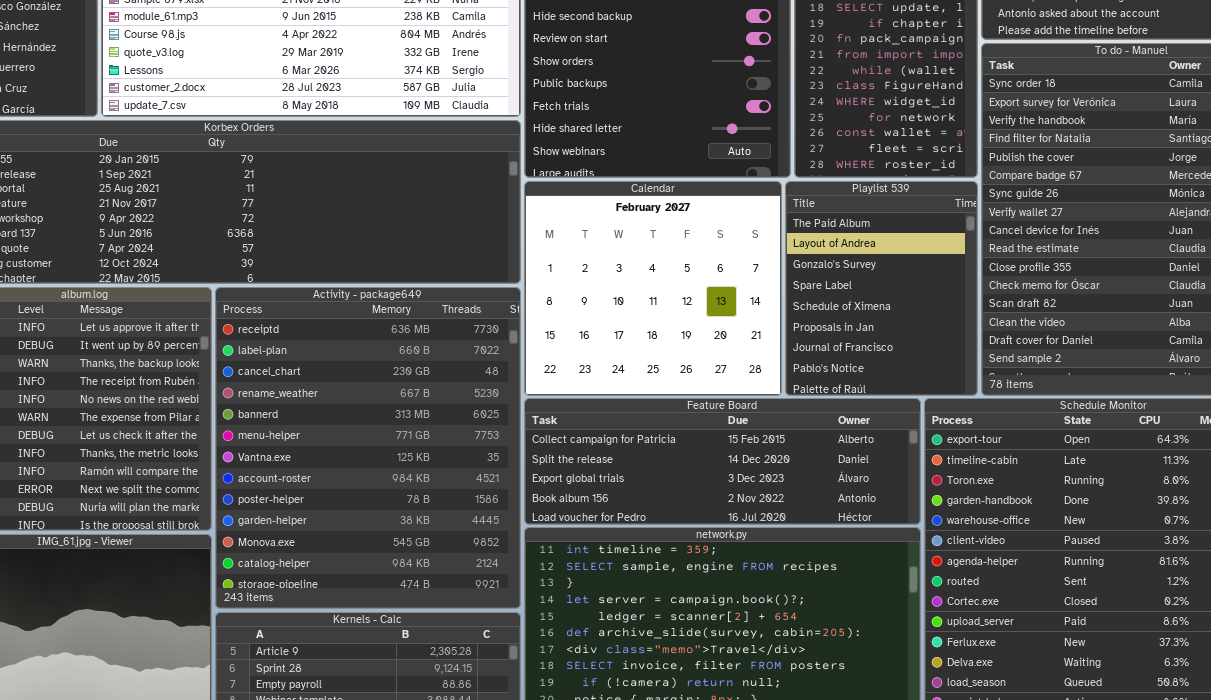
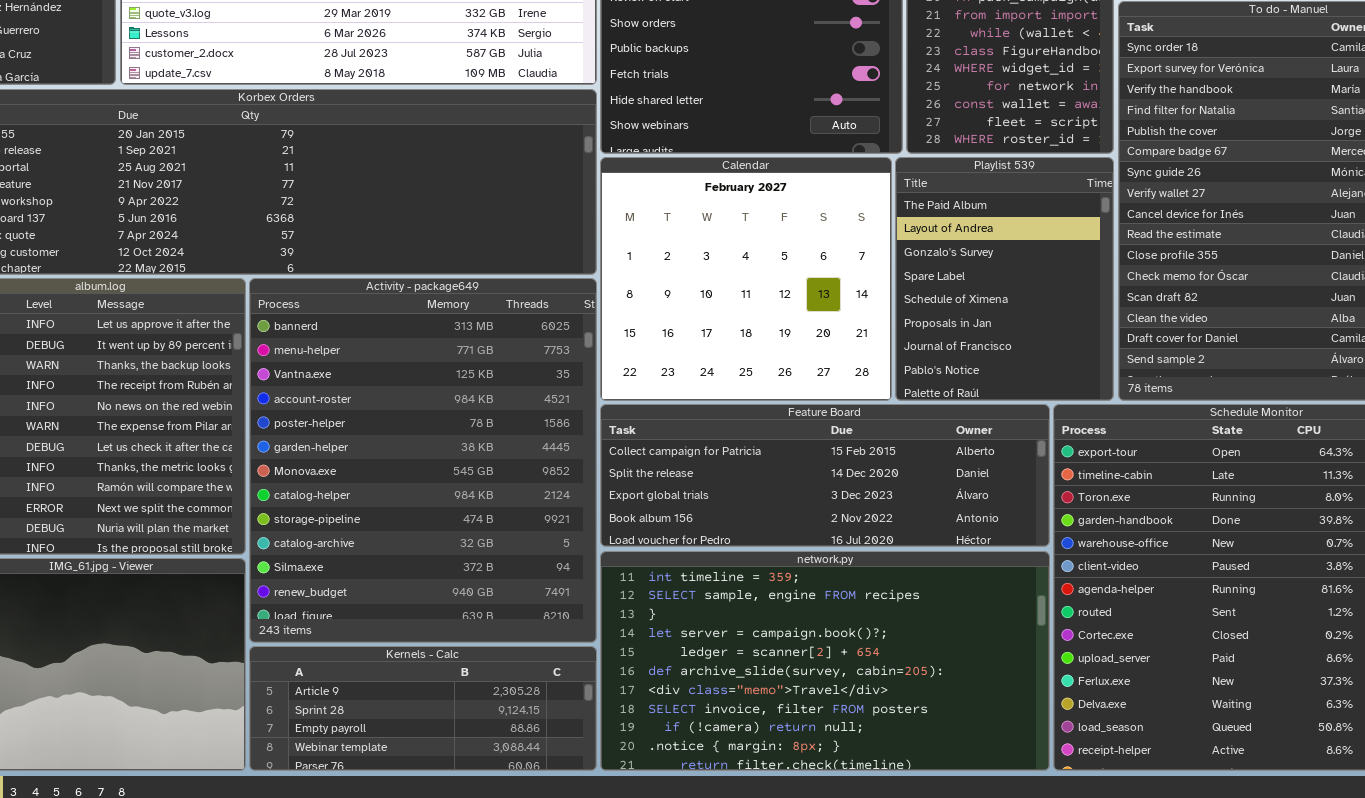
Activity - package649: [215,287,521,609] -> [249,278,597,643], scrolled down 4 rows

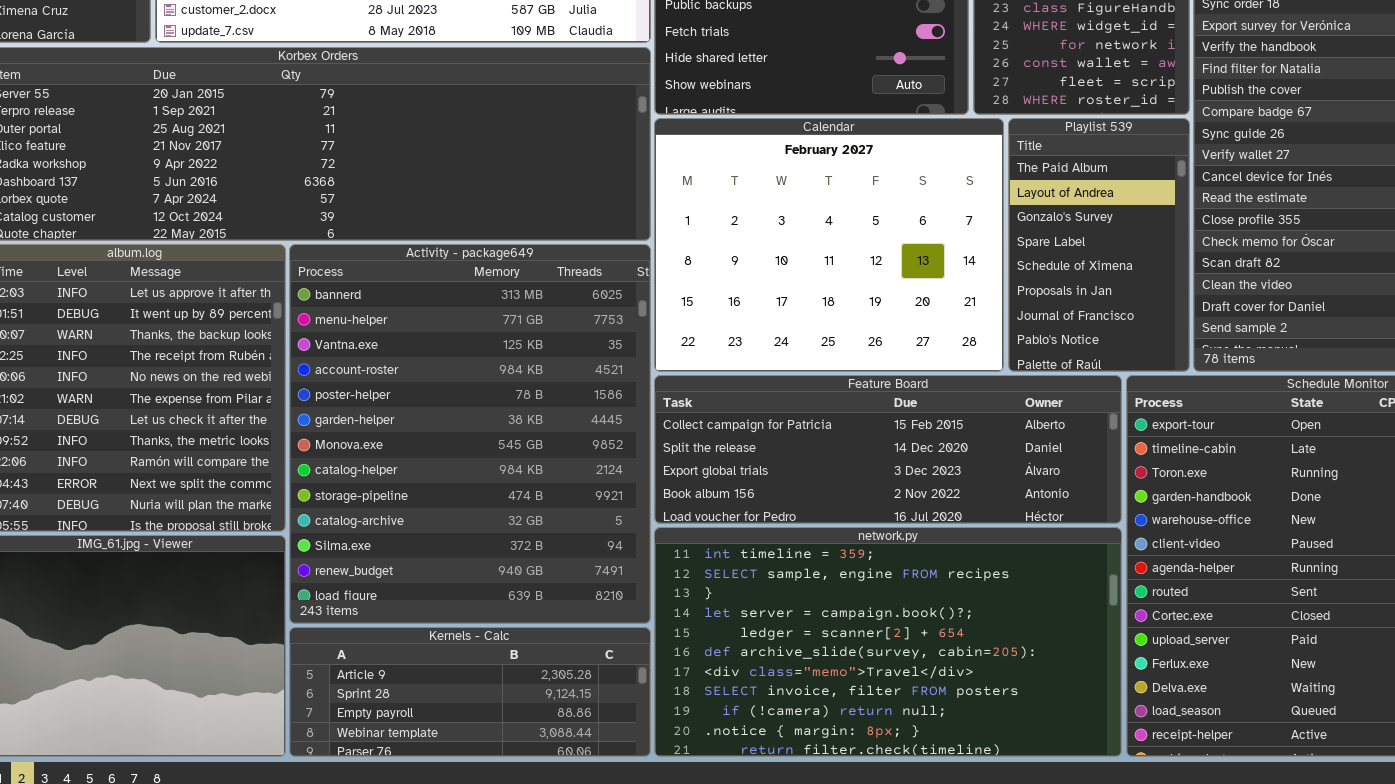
Calendar: [600,157,892,401] -> [654,118,1004,372], resized
Playlist 539: [895,157,1114,401] -> [1008,118,1190,372], resized

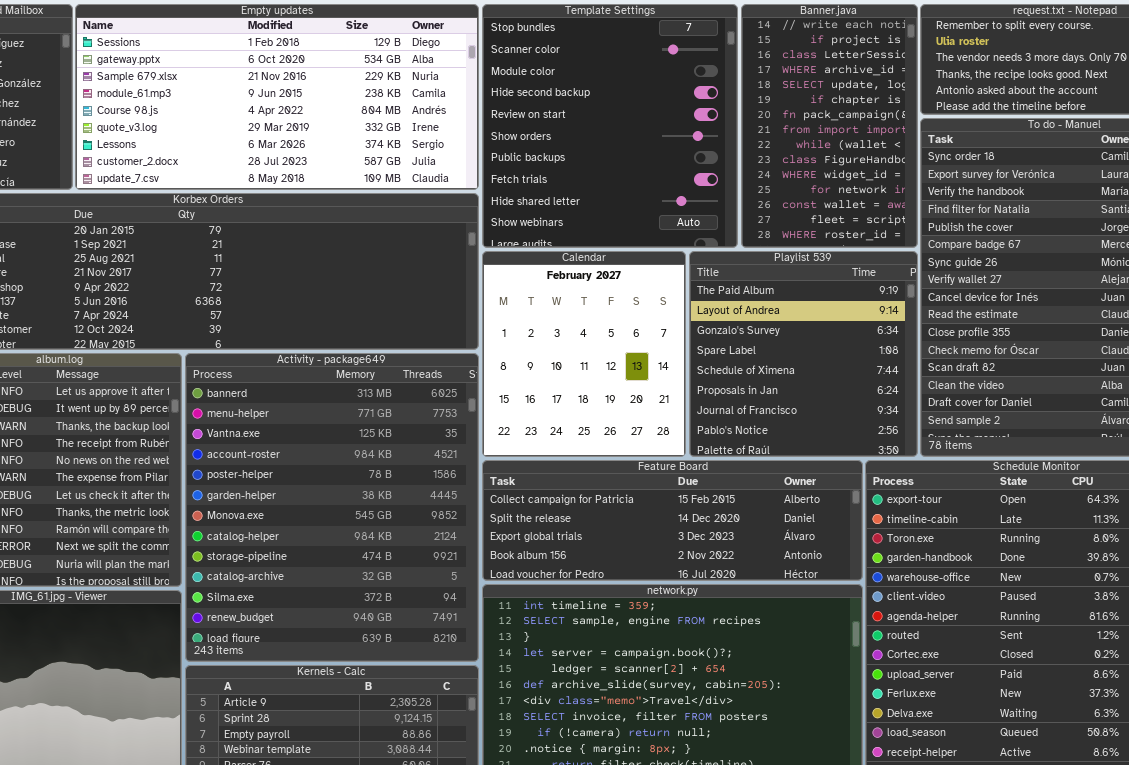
Calendar: [654,118,1004,372] -> [482,251,686,457], resized
Playlist 539: [1008,118,1190,372] -> [689,251,918,457], resized

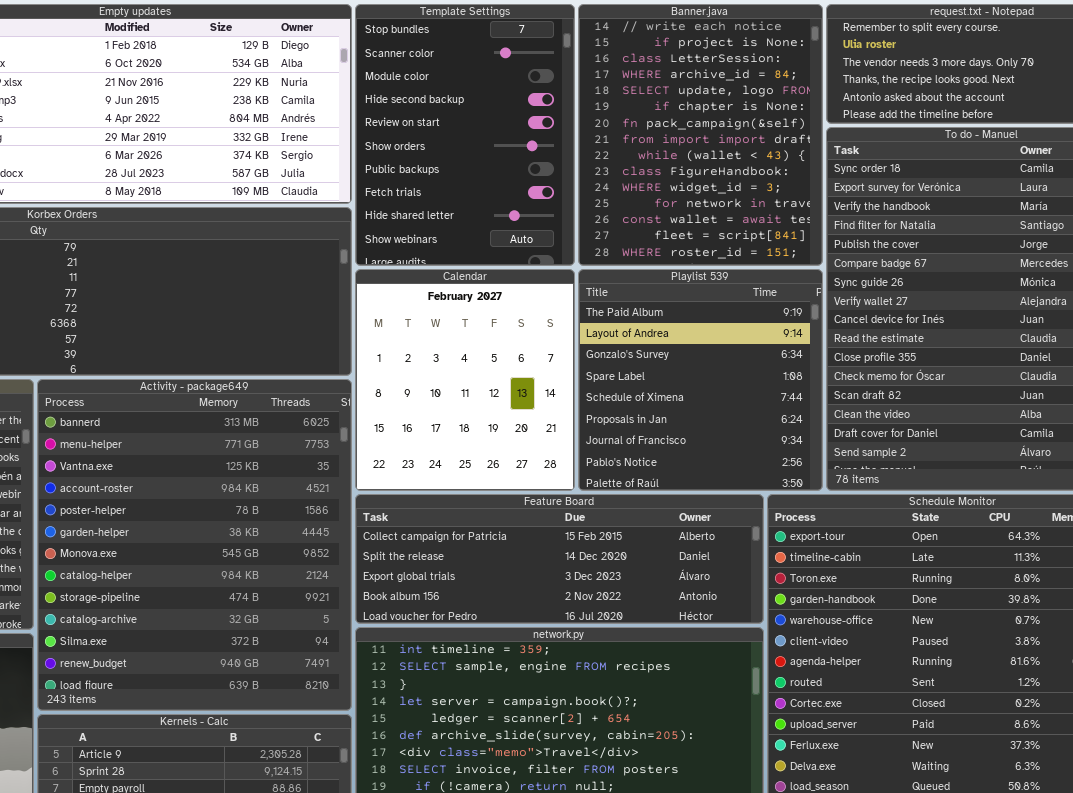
Template Settings: [482,4,738,248] -> [355,4,575,266], resized
Banner.java: [741,4,918,248] -> [578,4,823,266], resized

